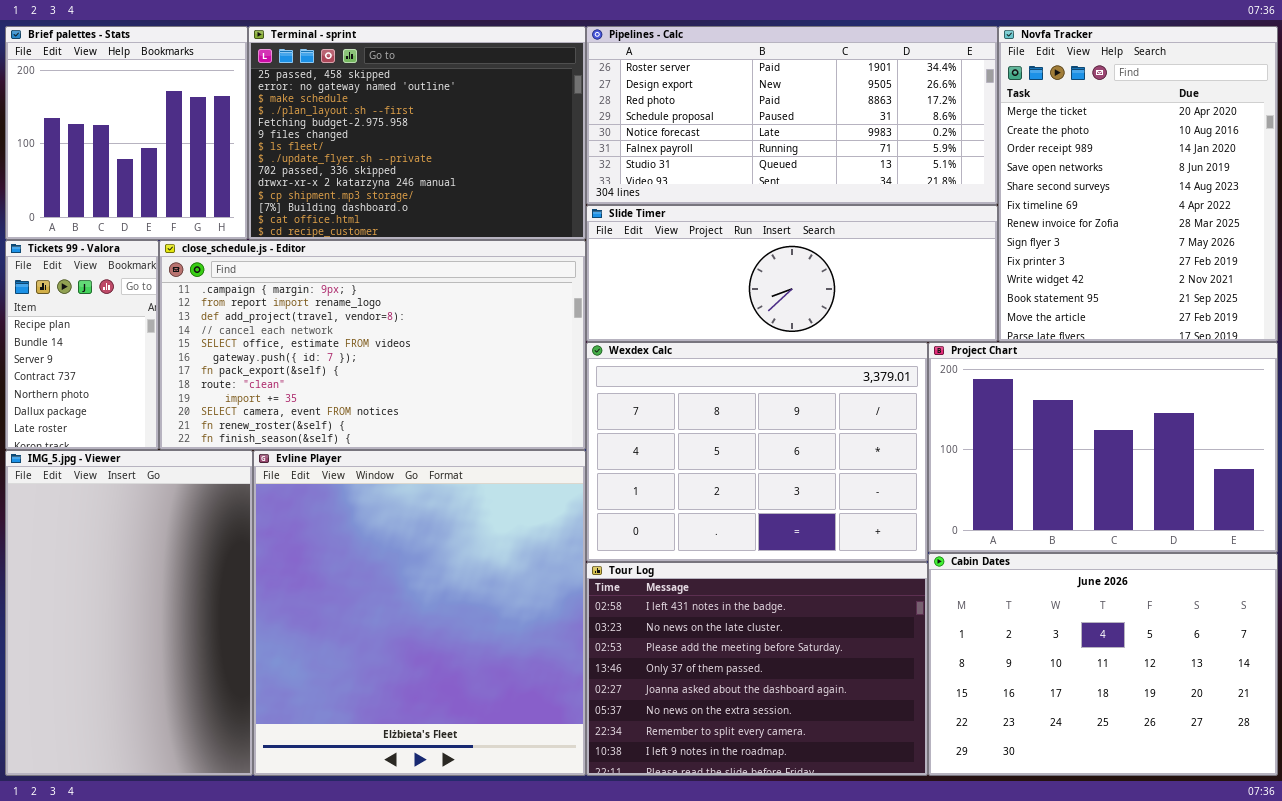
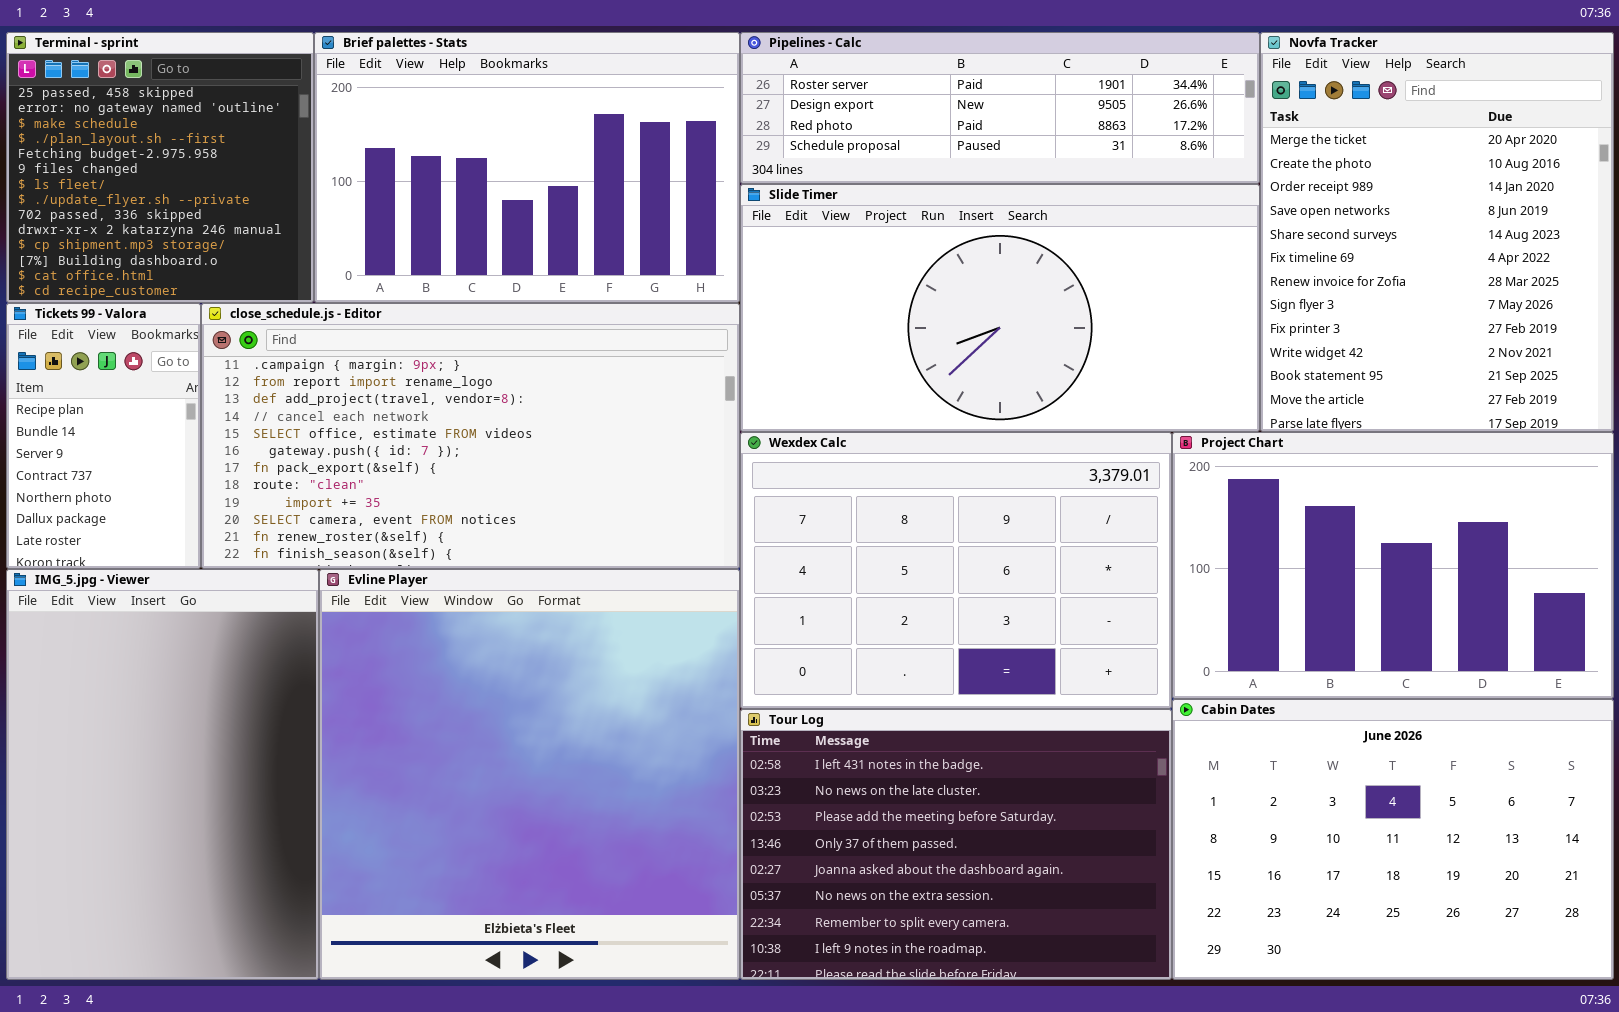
Brief palettes - Stats: [5,26,248,240] -> [314,32,740,303], moved, resized
Terminal - sprint: [248,26,586,240] -> [6,32,314,303], moved, resized
Pipelines - Calc: [586,26,998,205] -> [740,32,1260,184], resized
Slide Timer: [586,205,998,342] -> [740,184,1260,432], resized

